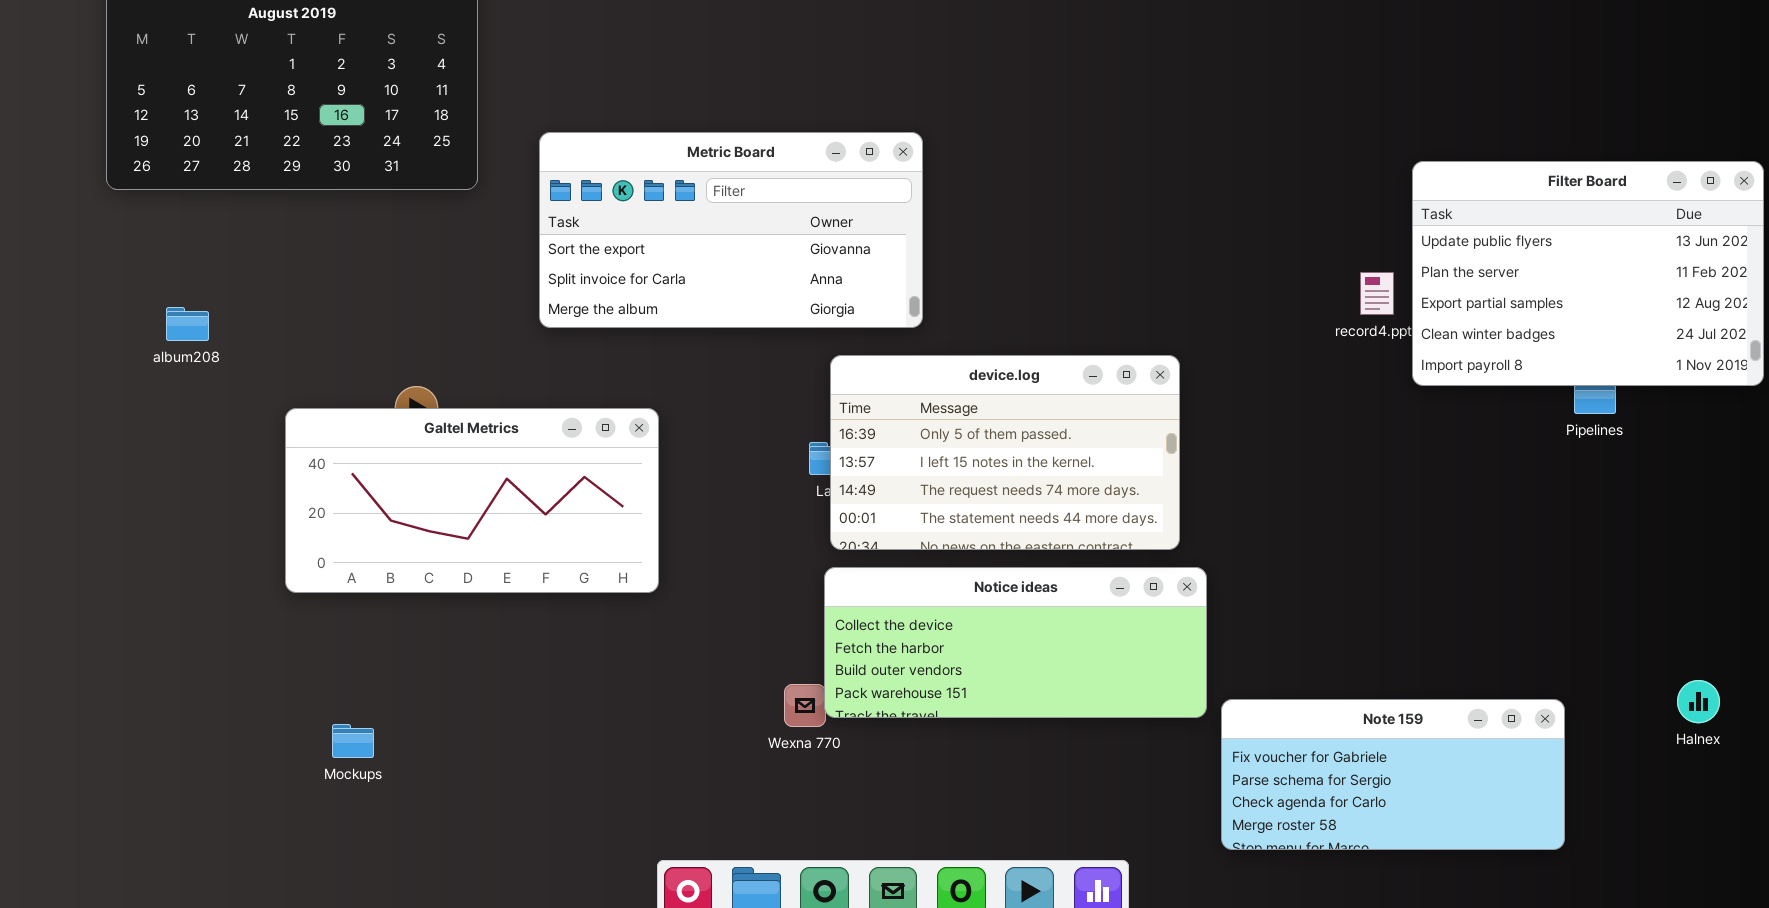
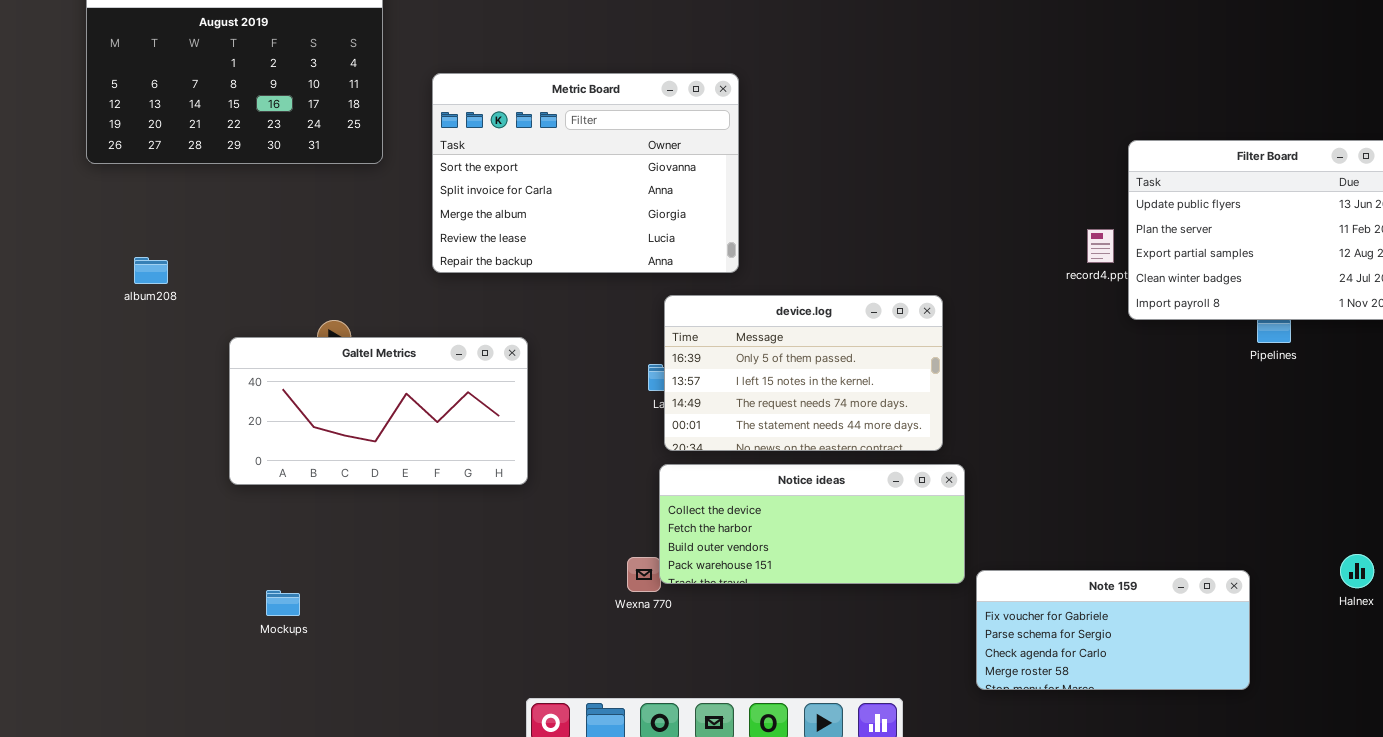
Metric Board: [539,132,923,328] -> [432,73,739,273], resized

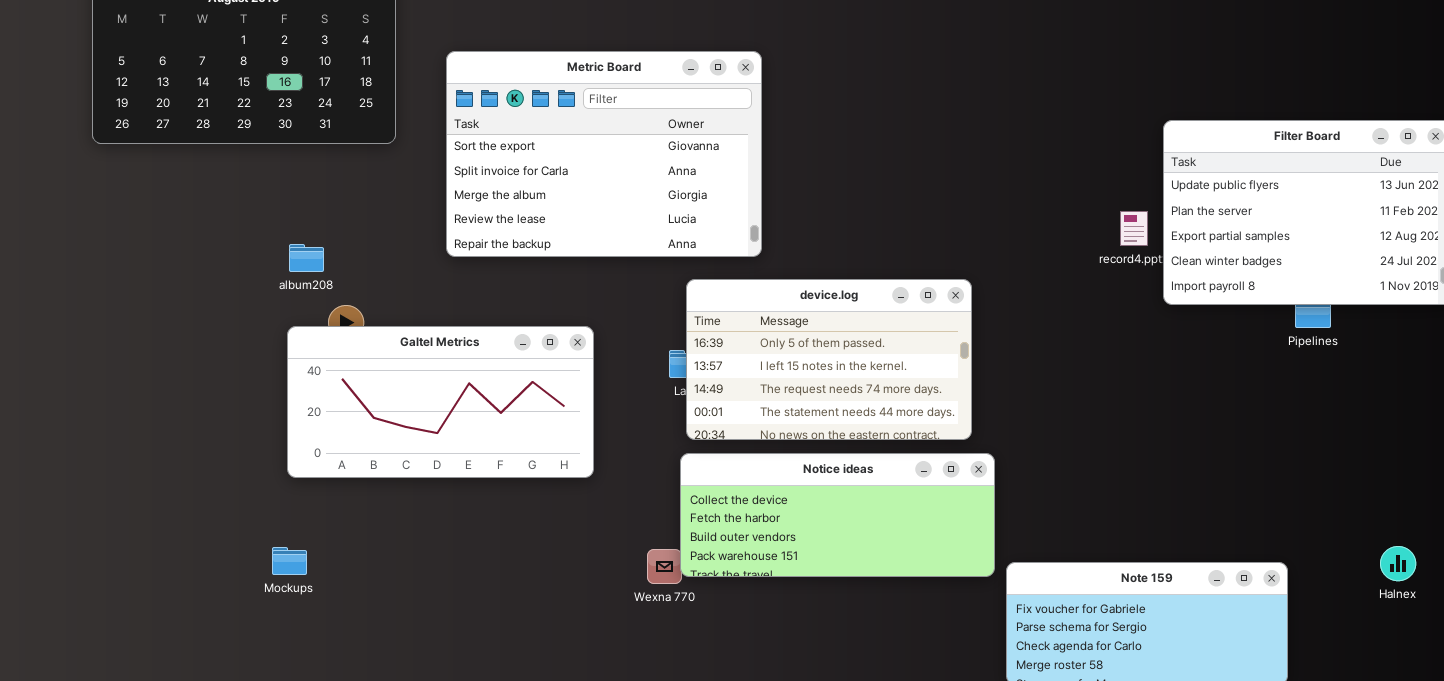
album208: [134,257,168,284] -> [289,244,324,272], moved
Galtel Metrics: [229,337,528,485] -> [287,326,594,478], moved
Mockups: [266,590,300,616] -> [272,547,307,575], moved

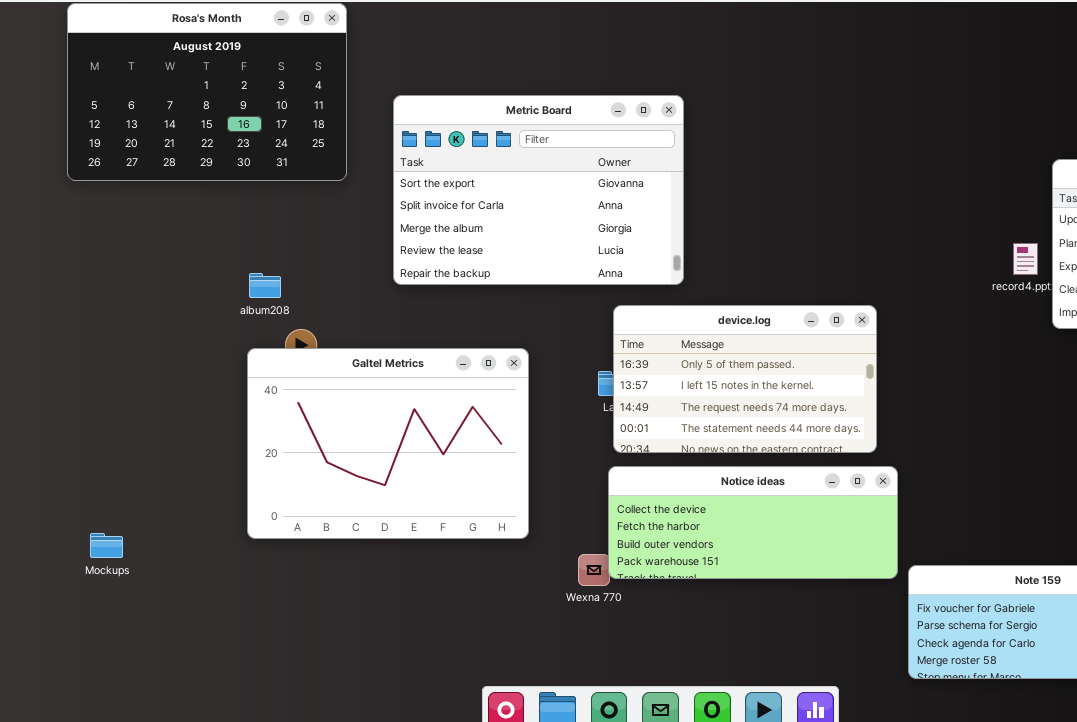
Galtel Metrics: [287,326,594,478] -> [247,348,529,539], resized
Mockups: [272,547,307,575] -> [90,533,123,558], moved

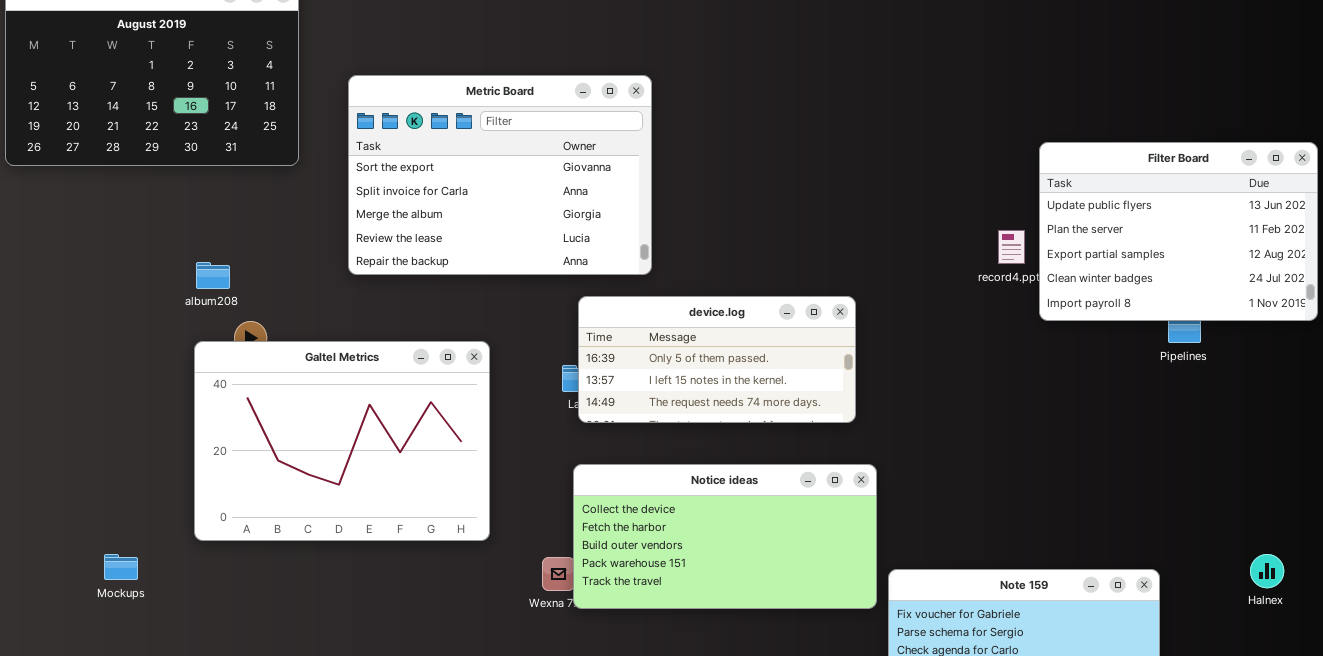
device.log: [613,305,877,453] -> [578,296,856,423], resized
Notice ideas: [608,466,898,579] -> [573,464,877,609], resized
Mockups: [90,533,123,558] -> [104,554,138,580], moved

